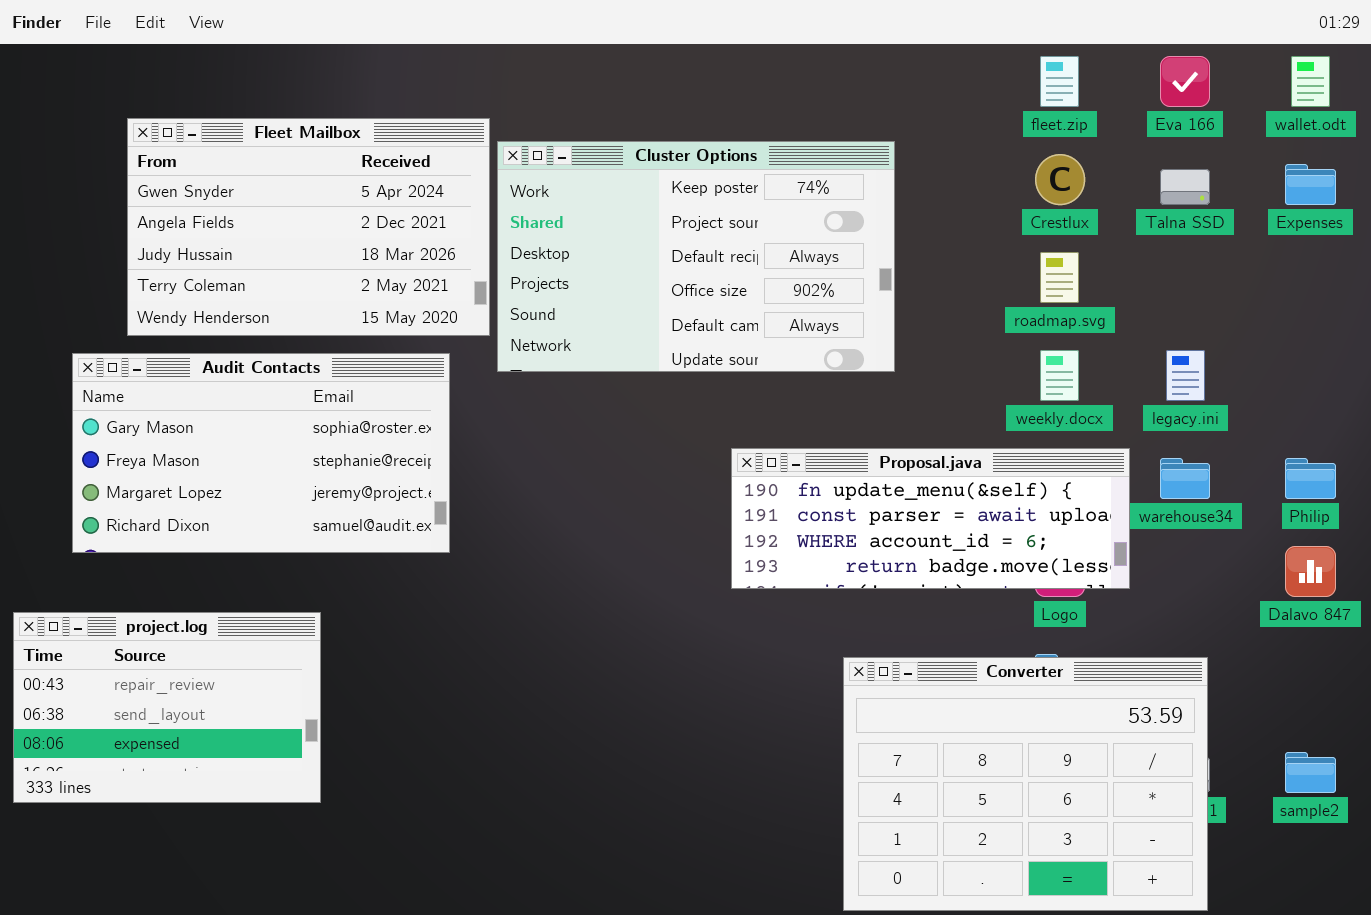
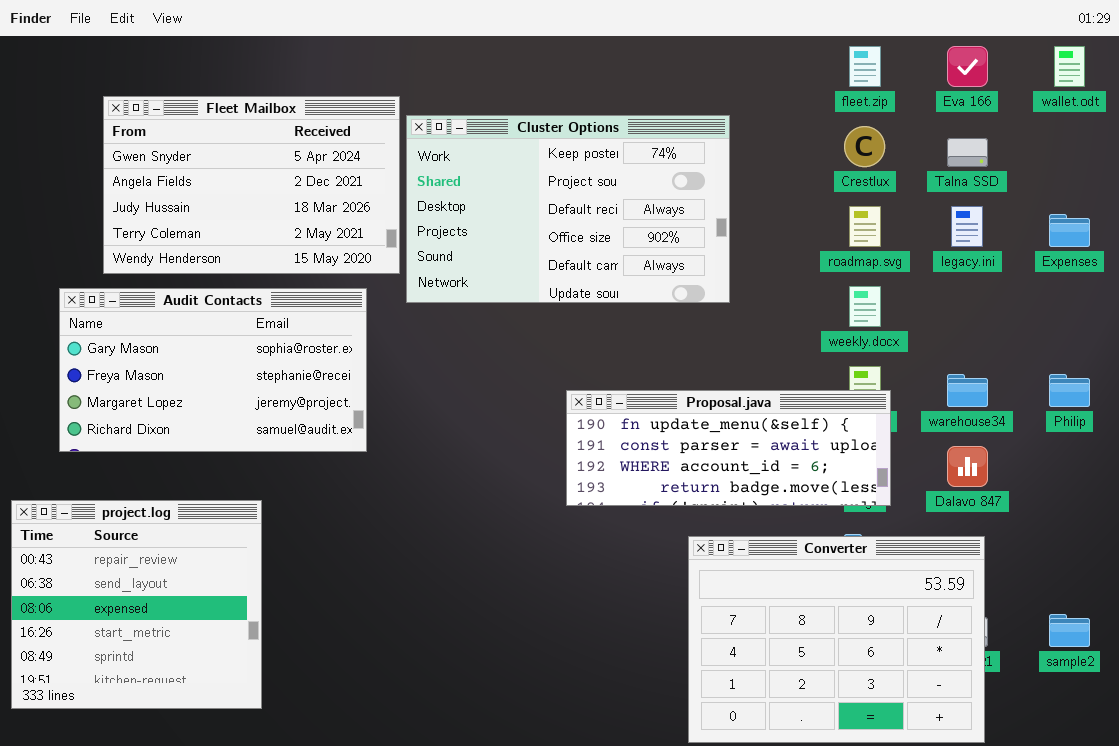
Expenses: [1285,164,1336,205] -> [1049,214,1090,247], moved
legacy.ini: [1166,350,1205,401] -> [951,206,983,247], moved
Proposal.java: [731,448,1130,589] -> [566,390,891,506], moved
Dalavo 847: [1285,546,1336,597] -> [947,446,988,487], moved
project.log: [13,612,321,803] -> [11,500,262,709], resized

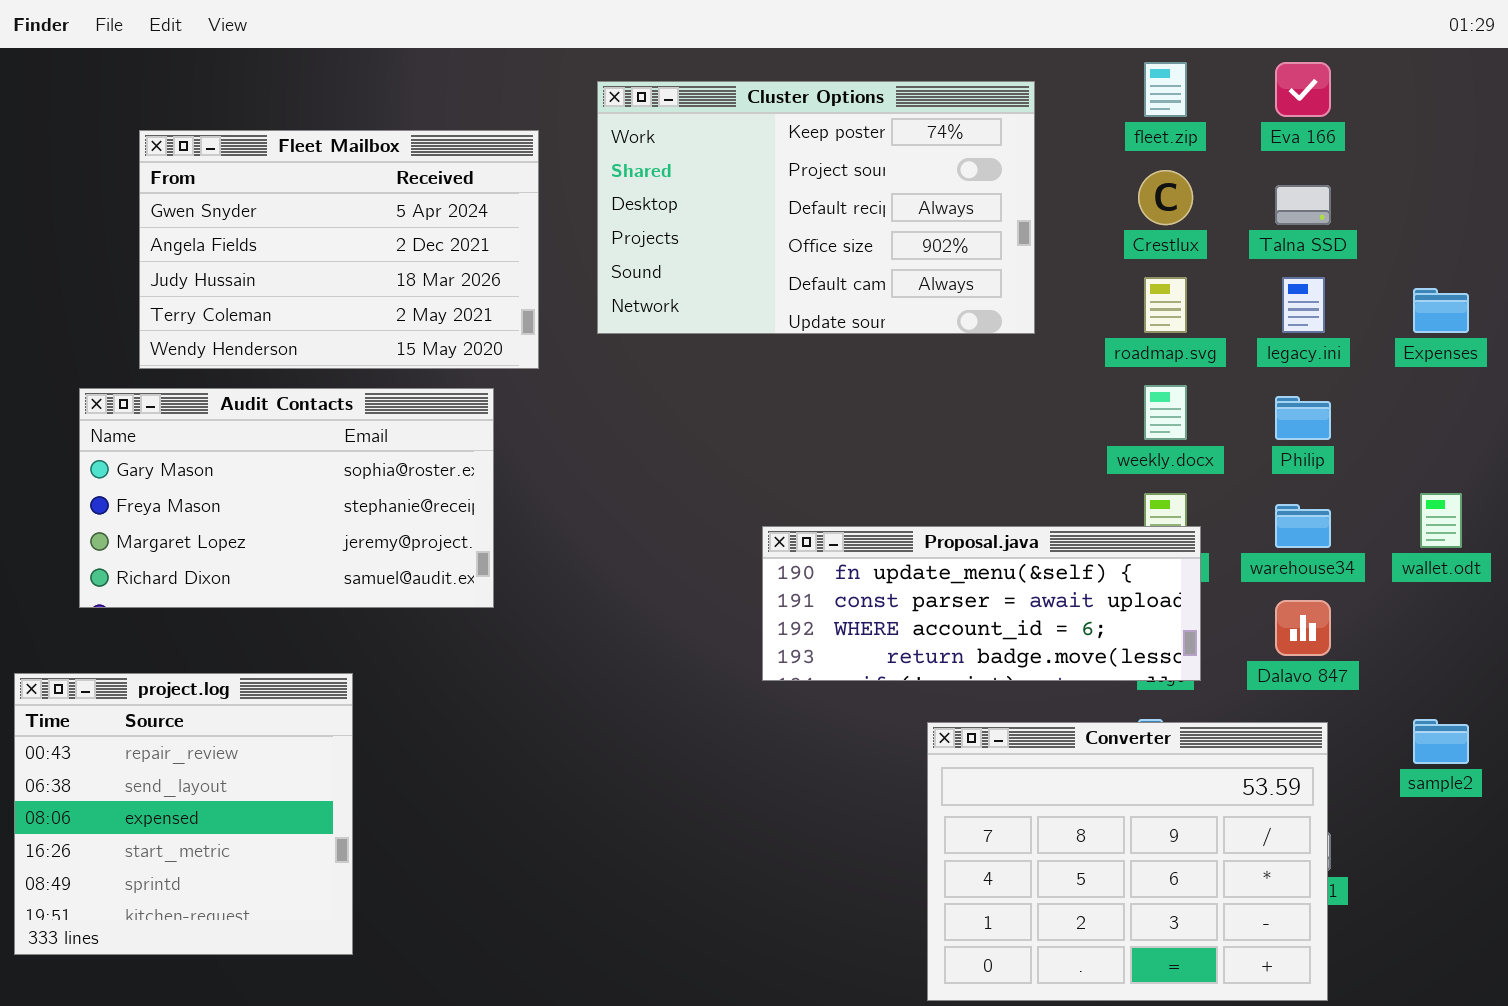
wallet.odt: [1054,46,1085,87] -> [1420,493,1462,548], moved
Cluster Options: [406,115,730,303] -> [597,81,1035,334], moved
Philip: [1049,374,1090,407] -> [1275,396,1331,440], moved
sample2: [1049,614,1090,647] -> [1413,719,1469,764], moved

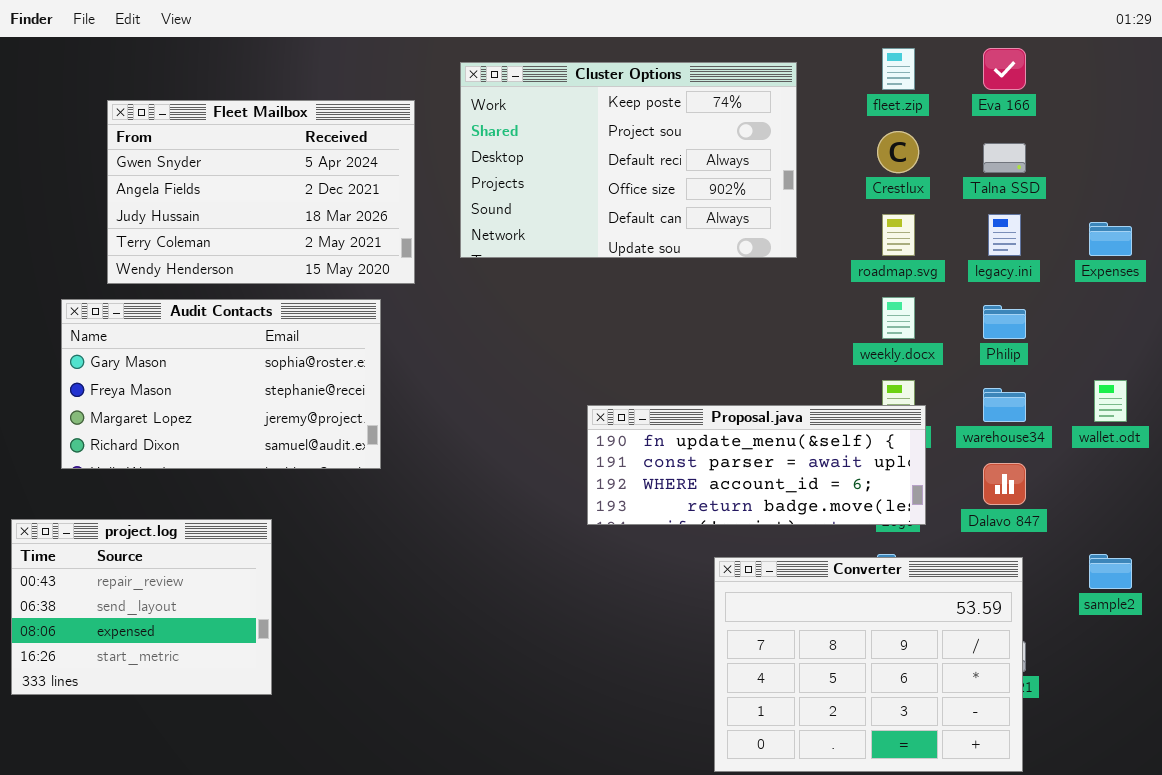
project.log: [14,673,353,955] -> [11,519,272,695], resized

